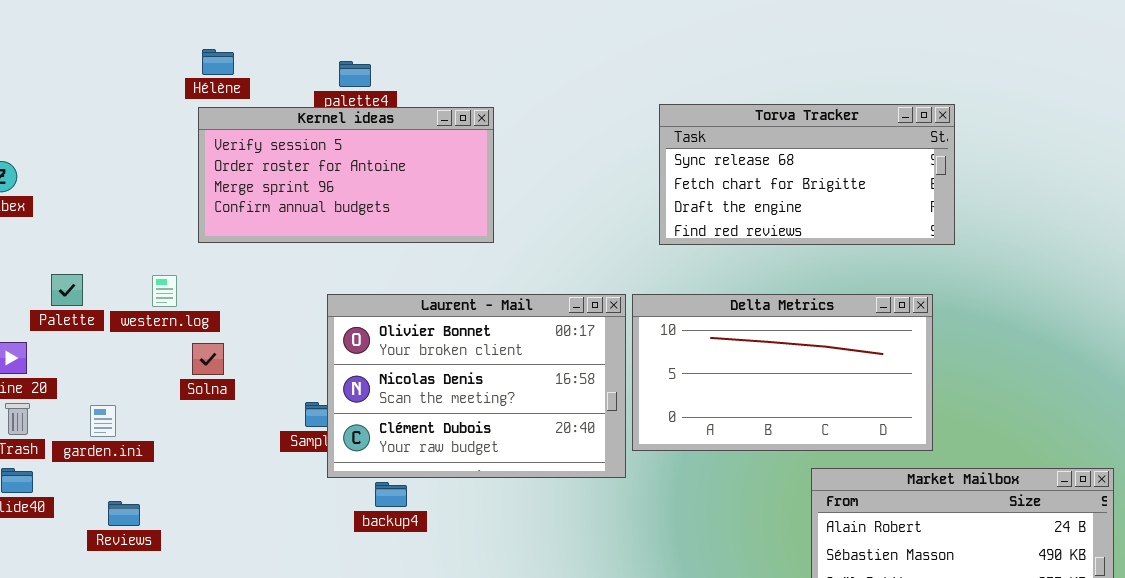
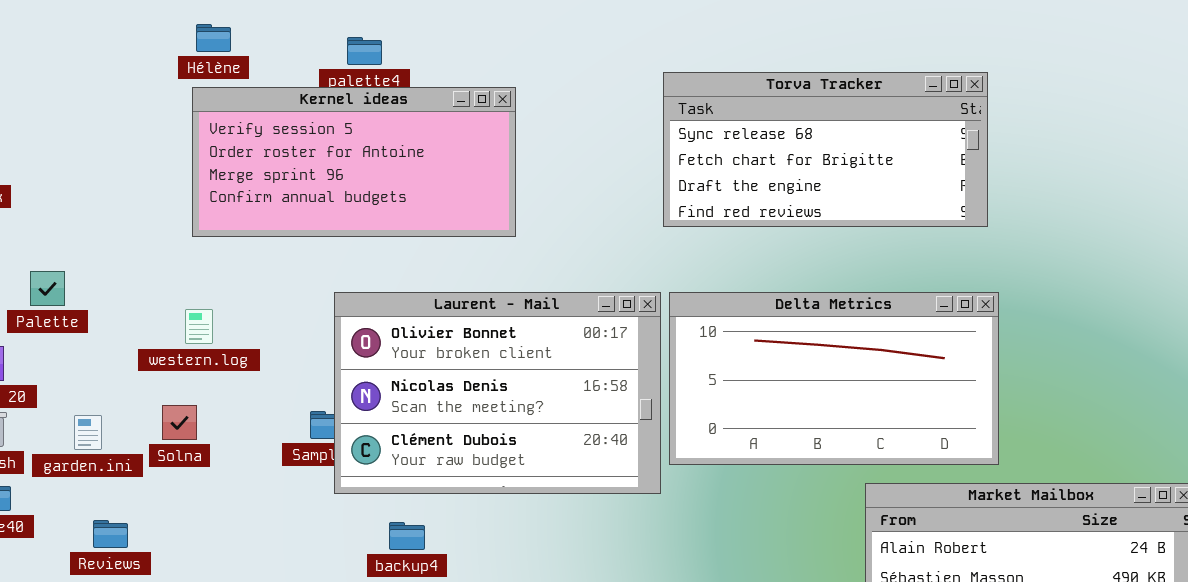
Torva Tracker: [659,104,955,245] -> [663,72,988,227], moved
western.log: [152,275,177,307] -> [185,309,213,344], moved
Solna: [192,343,224,375] -> [162,405,197,440], moved
backup4: [375,482,407,507] -> [389,522,425,550], moved

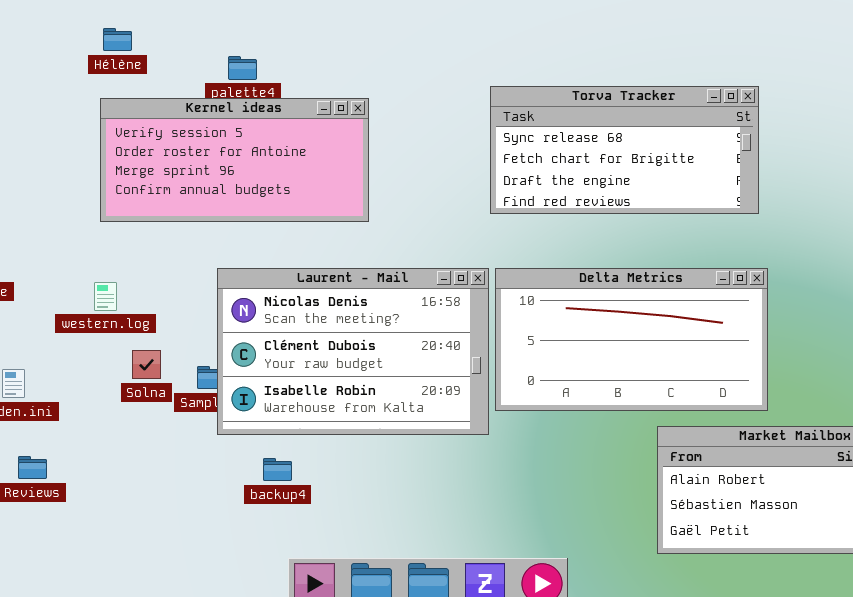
Hélène: [196,24,231,52] -> [103,28,132,51], moved
Laurent - Mail: [334,292,661,494] -> [217,268,489,435], scrolled down 1 row
Solna: [162,405,197,440] -> [132,350,161,379], moved

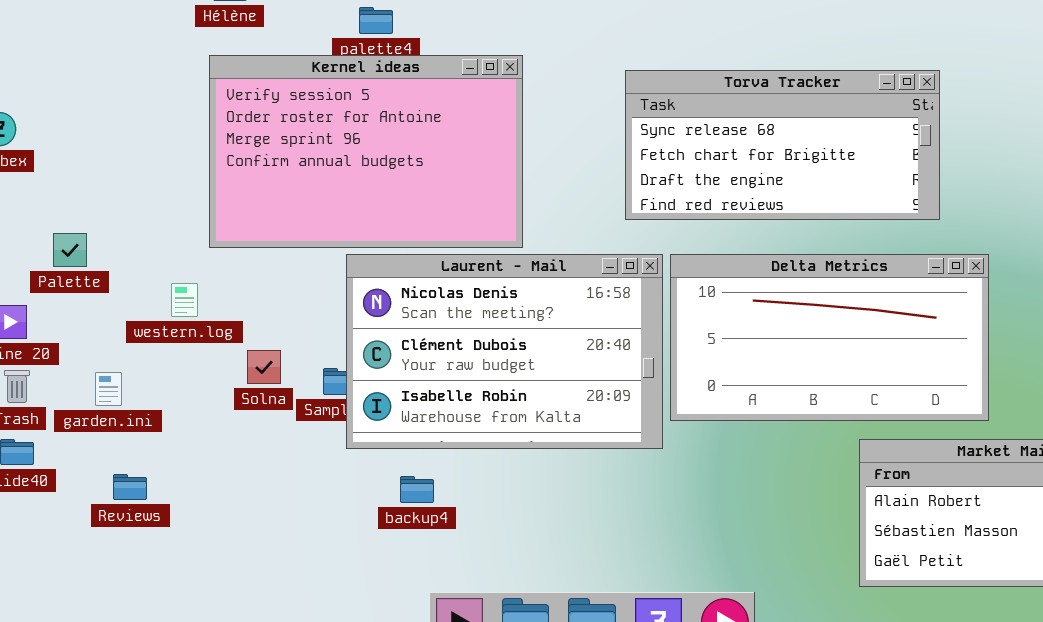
Torva Tracker: [490,86,759,214] -> [625,70,940,220], moved
Kernel ideas: [100,98,369,222] -> [209,55,523,248], resized
western.log: [94,282,117,311] -> [171,283,198,317], moved

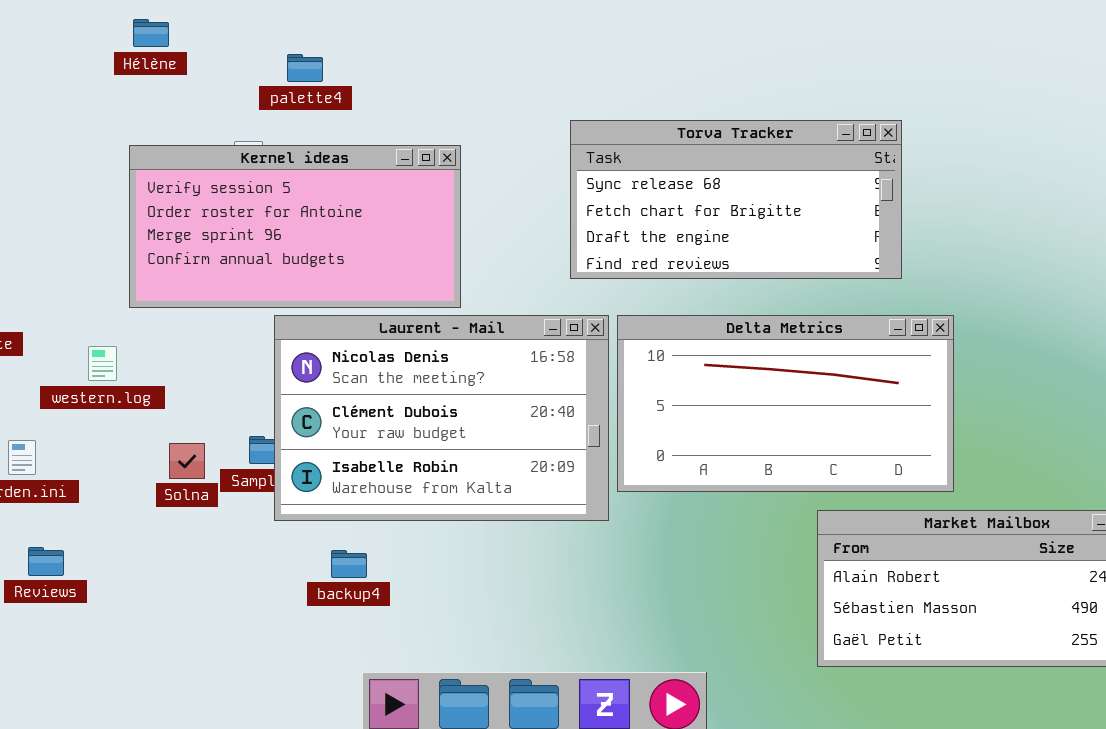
Kernel ideas: [209,55,523,248] -> [129,145,461,308], resized
Solna: [247,350,281,384] -> [169,443,205,479], moved

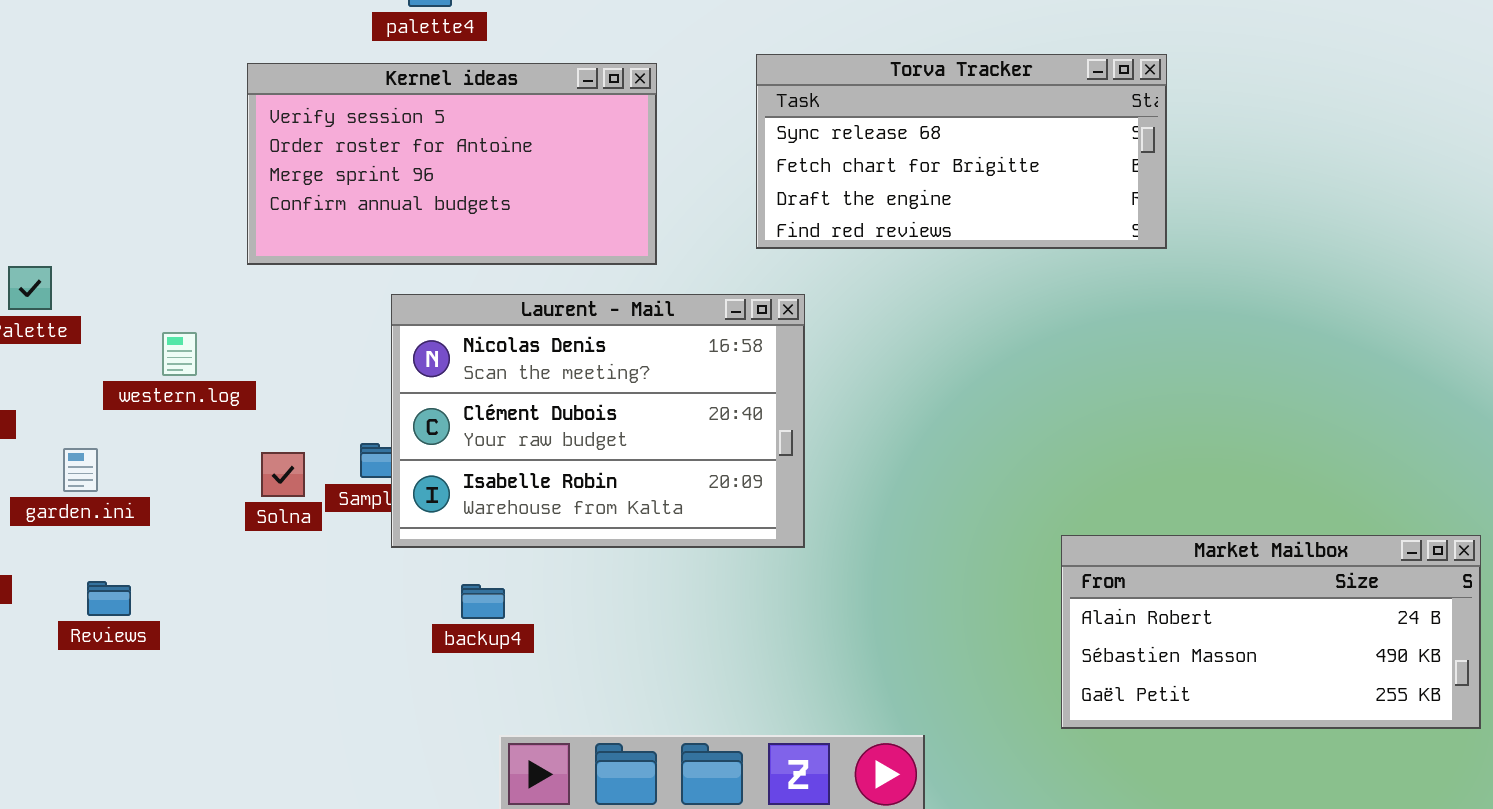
Kernel ideas: [129,145,461,308] -> [247,63,657,265], moved
Delta Metrics: [617,315,954,492] -> none, closed

